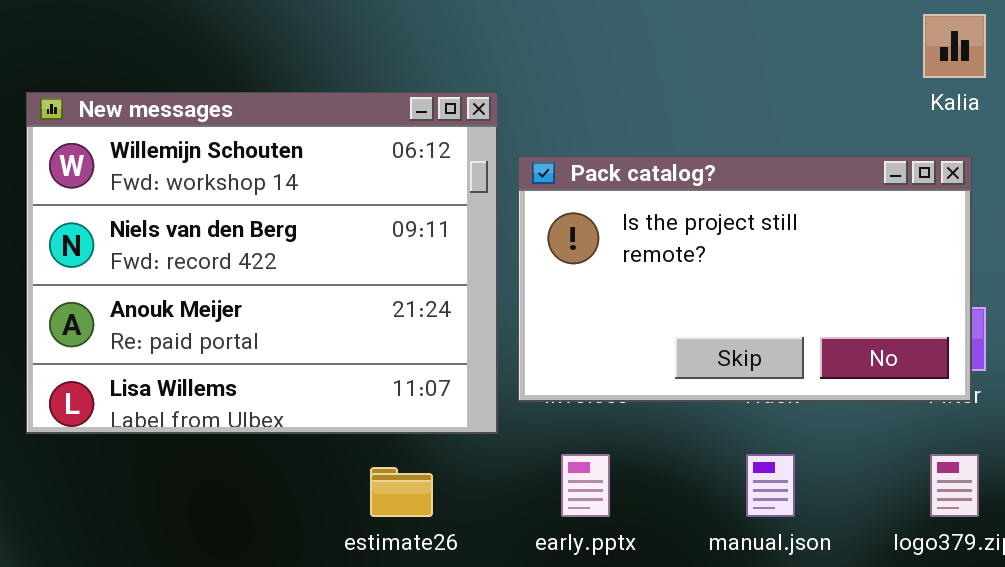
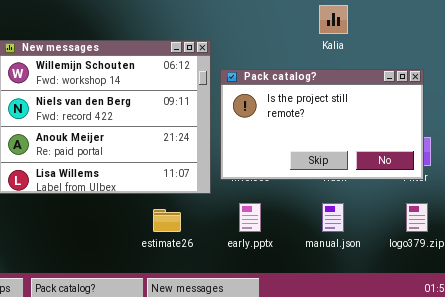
Kalia: [923,14,986,78] -> [319,5,348,34], moved

